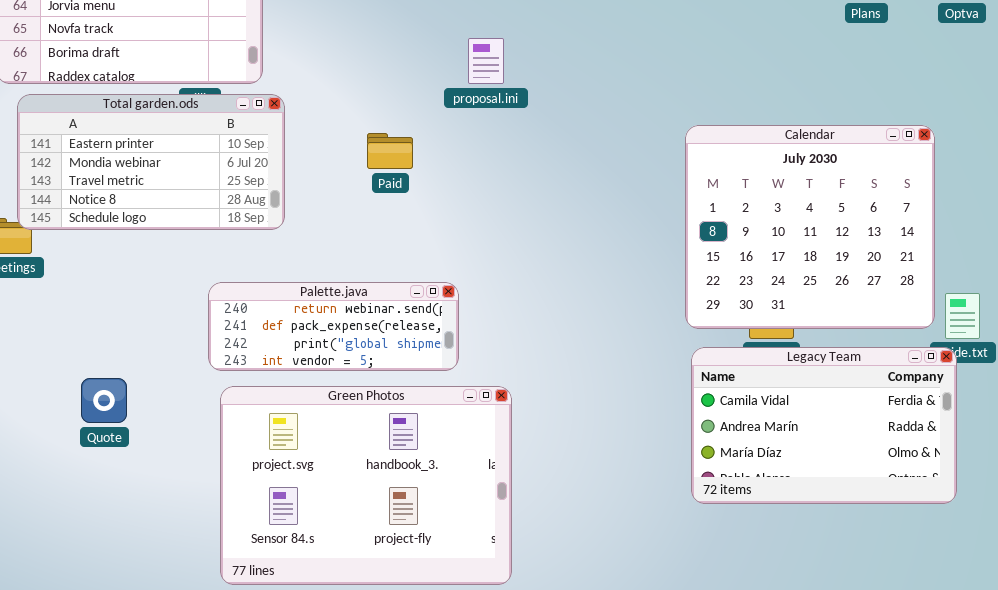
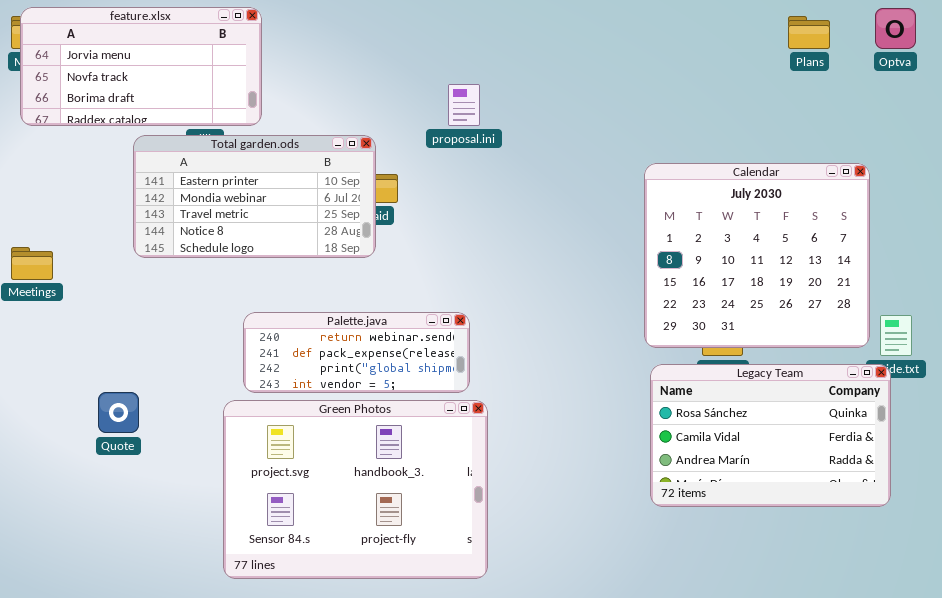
Total garden.ods: [17,94,285,230] -> [133,135,376,258], moved
Palette.java: [208,282,459,371] -> [243,312,470,393], moved
Legacy Team: [691,347,957,504] -> [650,364,891,507], scrolled up 1 row

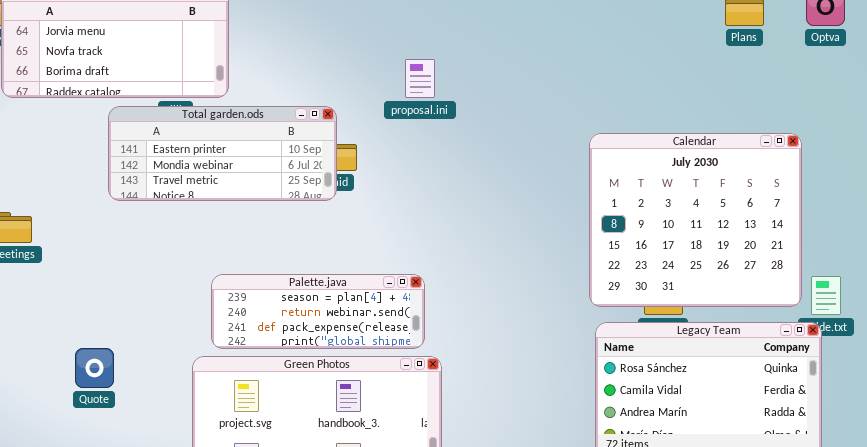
Total garden.ods: [133,135,376,258] -> [108,106,337,201], resized
Palette.java: [243,312,470,393] -> [211,274,425,349], scrolled up 1 row

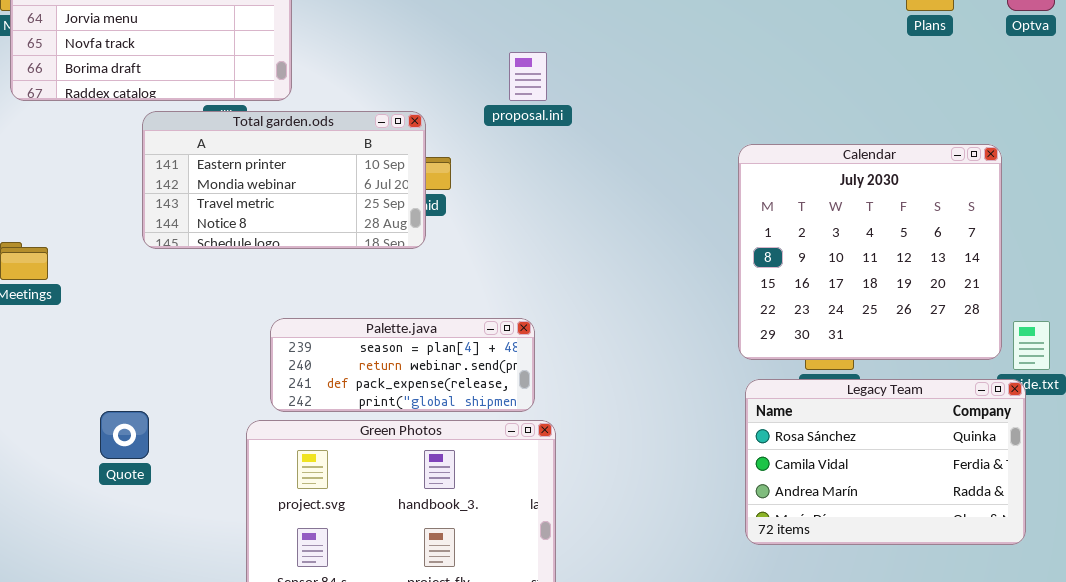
Total garden.ods: [108,106,337,201] -> [142,111,426,249], resized

